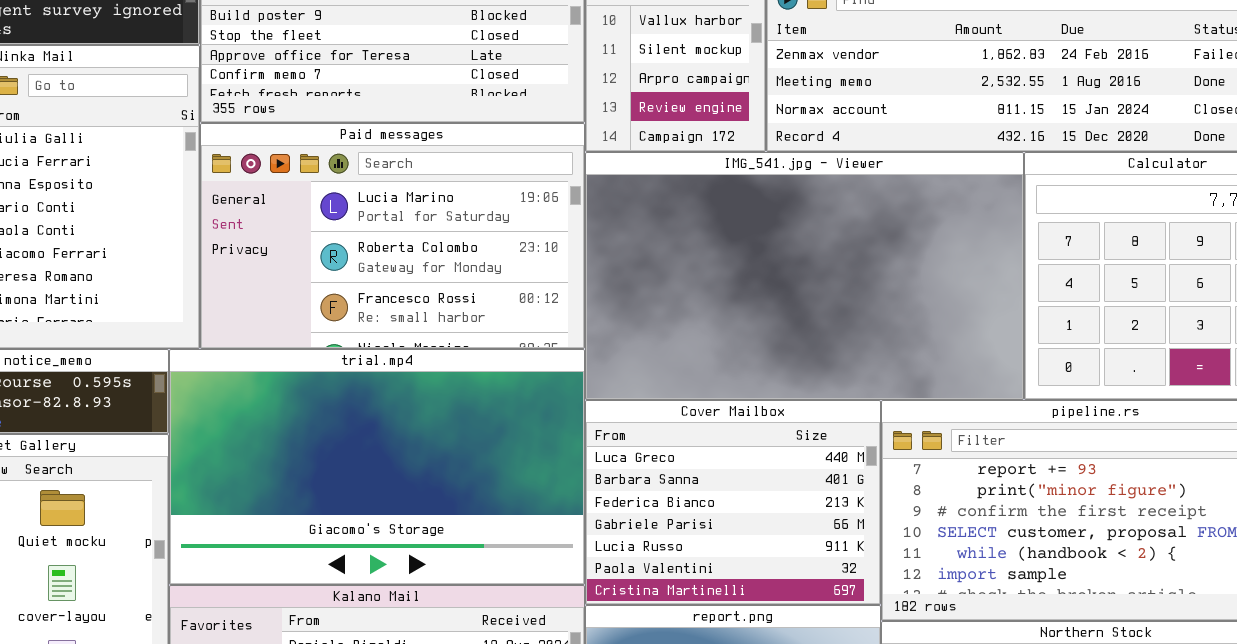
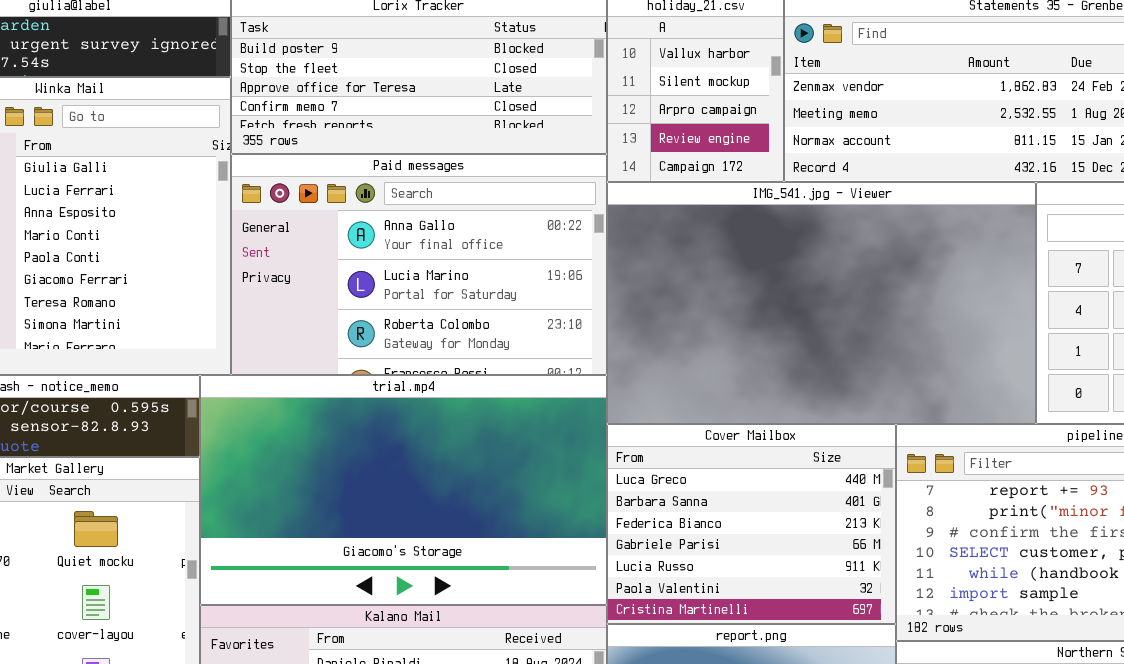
Paid messages: [200,123,585,349] -> [231,154,607,375], scrolled up 1 row

